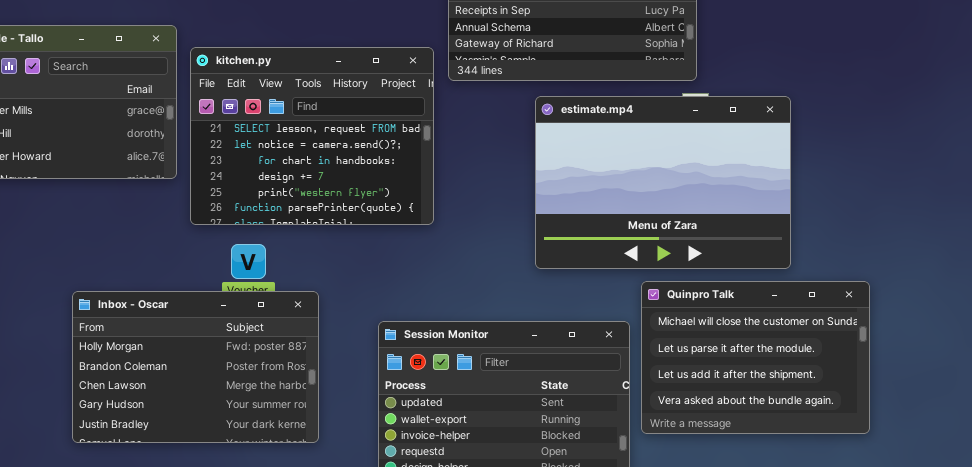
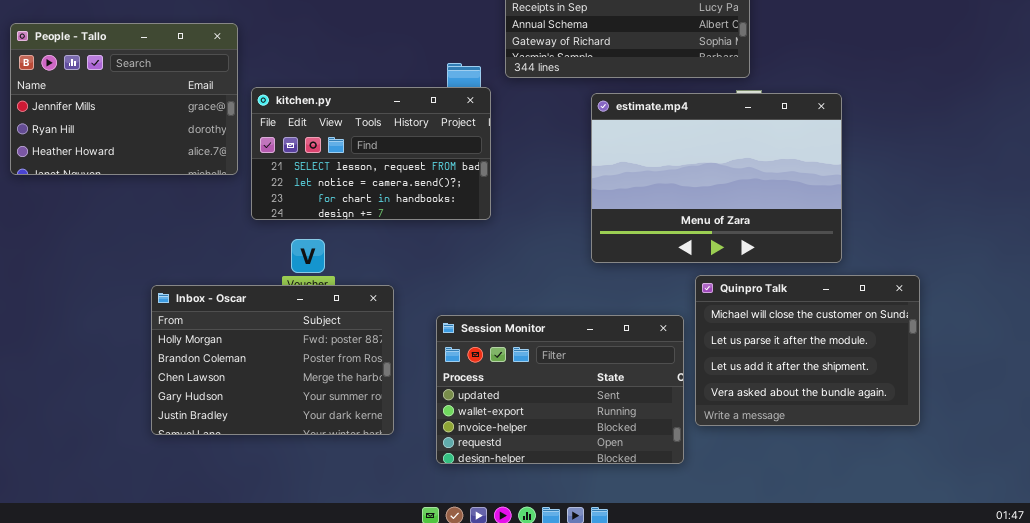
kitchen.py: [190,47,434,225] -> [251,87,491,220], resized
Inbox - Oscar: [72,291,319,443] -> [151,285,394,435], moved

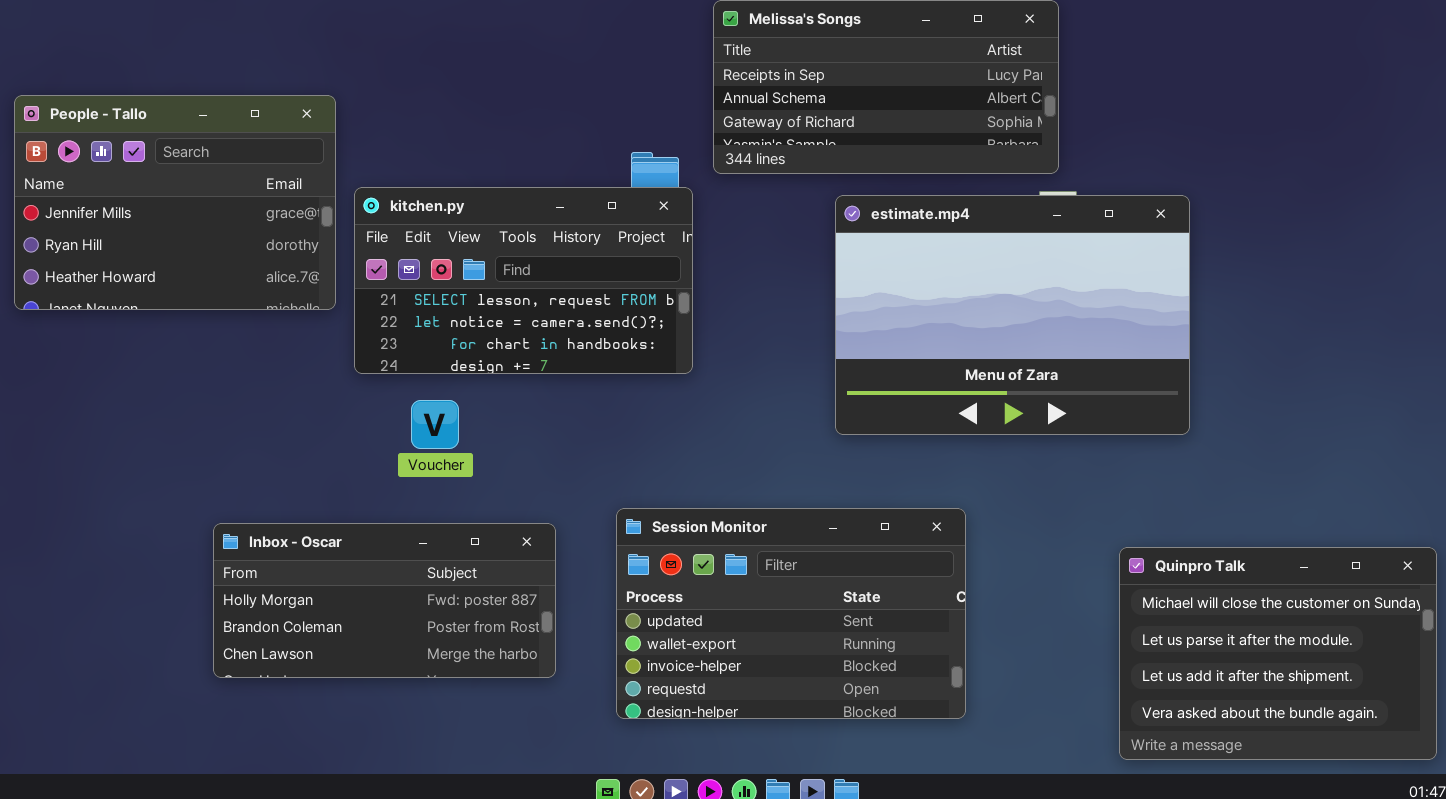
Quinpro Talk: [695,275,920,426] -> [1119,547,1437,760], moved
Inbox - Oscar: [151,285,394,435] -> [213,523,556,678], resized

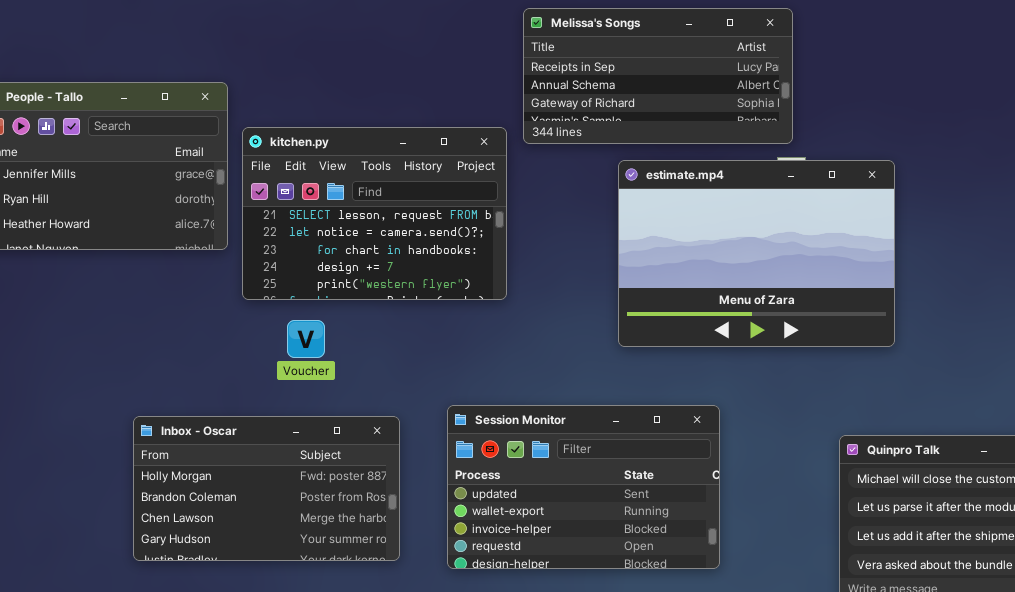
kitchen.py: [354,187,693,374] -> [242,127,507,300], resized
Inbox - Oscar: [213,523,556,678] -> [133,416,400,561], resized

